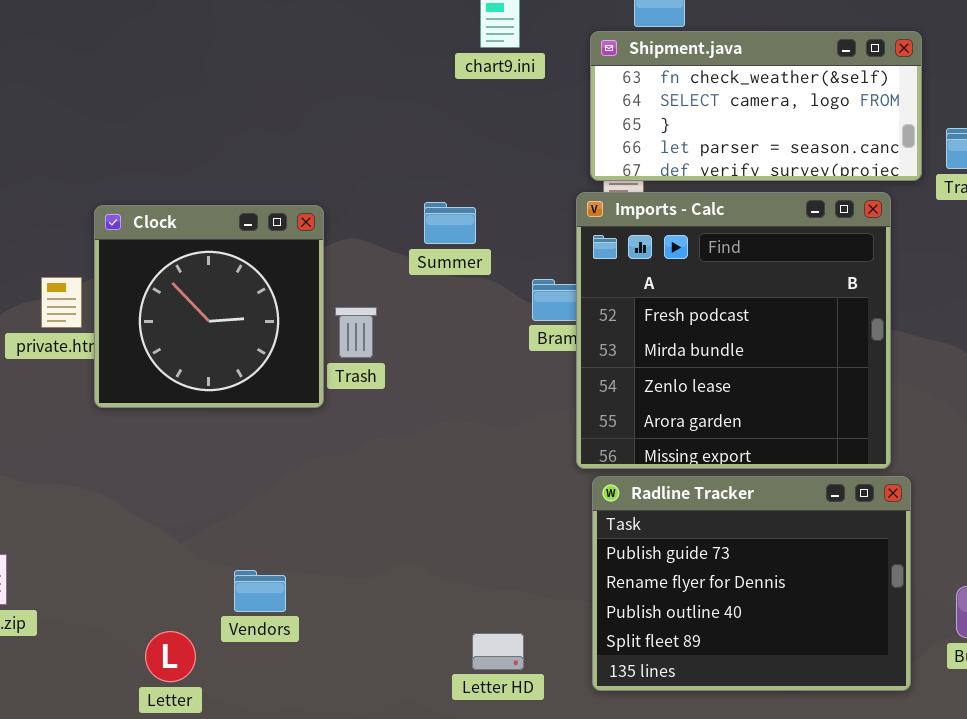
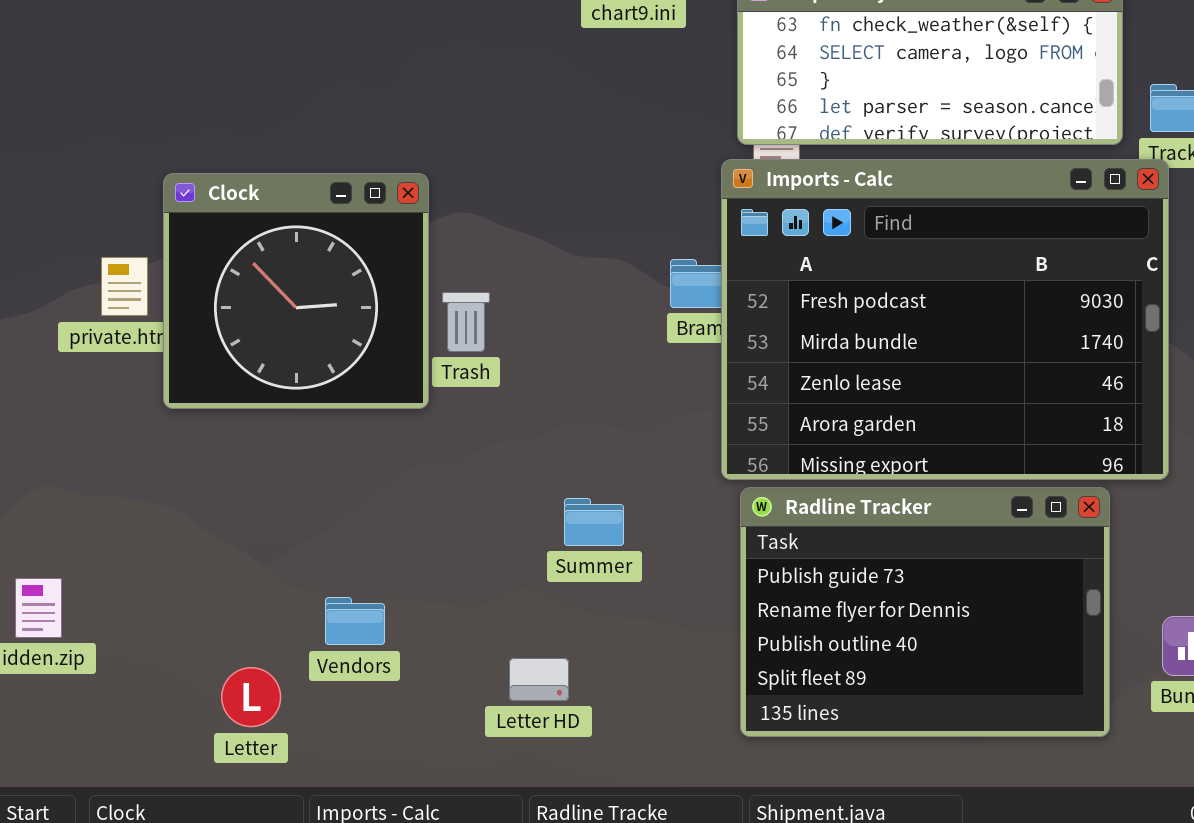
Imports - Calc: [576,192,891,469] -> [721,159,1169,480], resized
Summer: [424,202,476,244] -> [564,498,624,546], moved
Letter HD: [472,633,524,670] -> [509,658,569,701], moved

